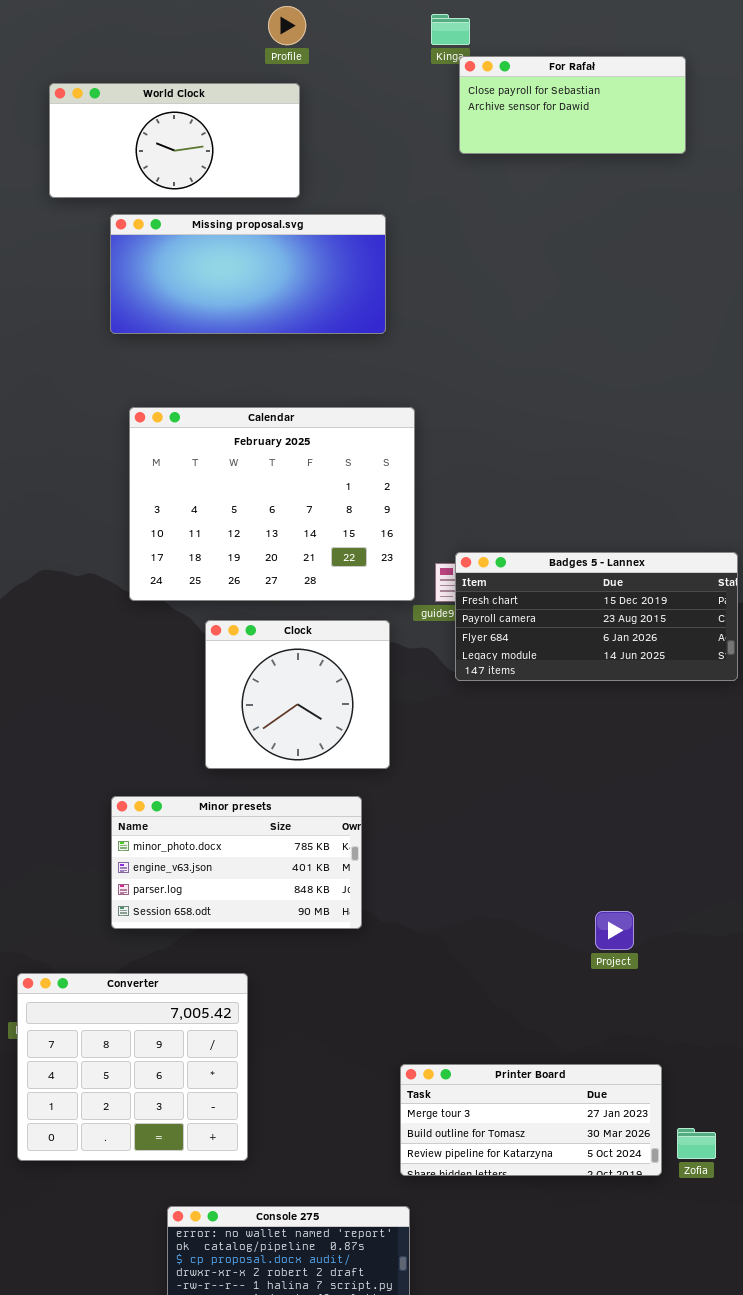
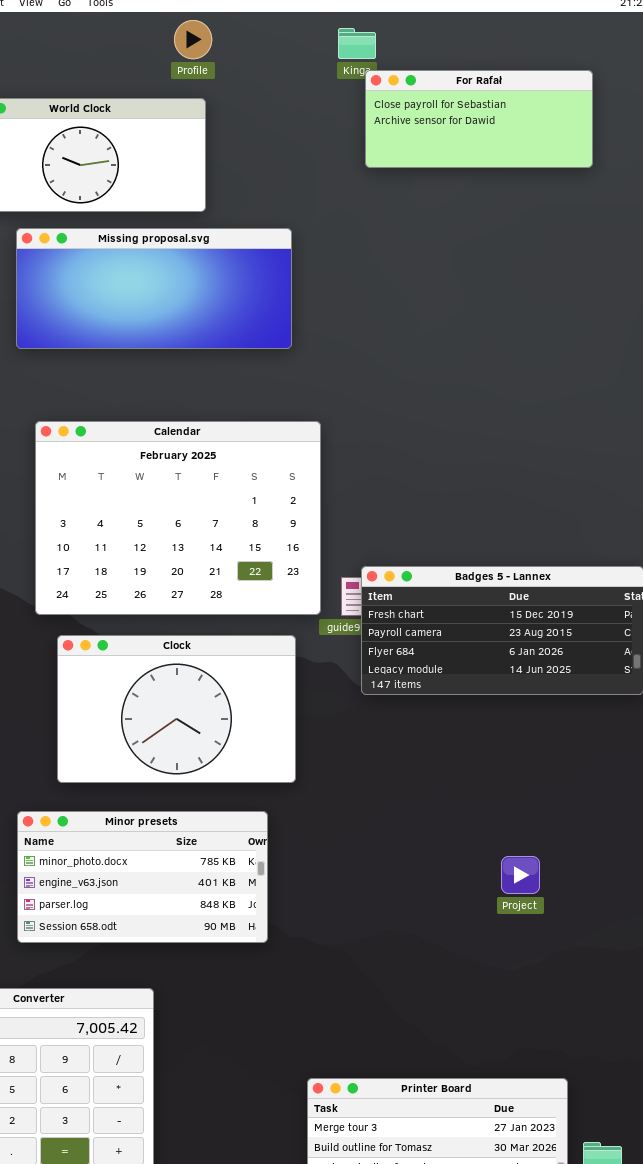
Clock: [205,620,390,769] -> [57,635,296,783], resized
Project: [595,911,634,950] -> [501,856,540,894], moved

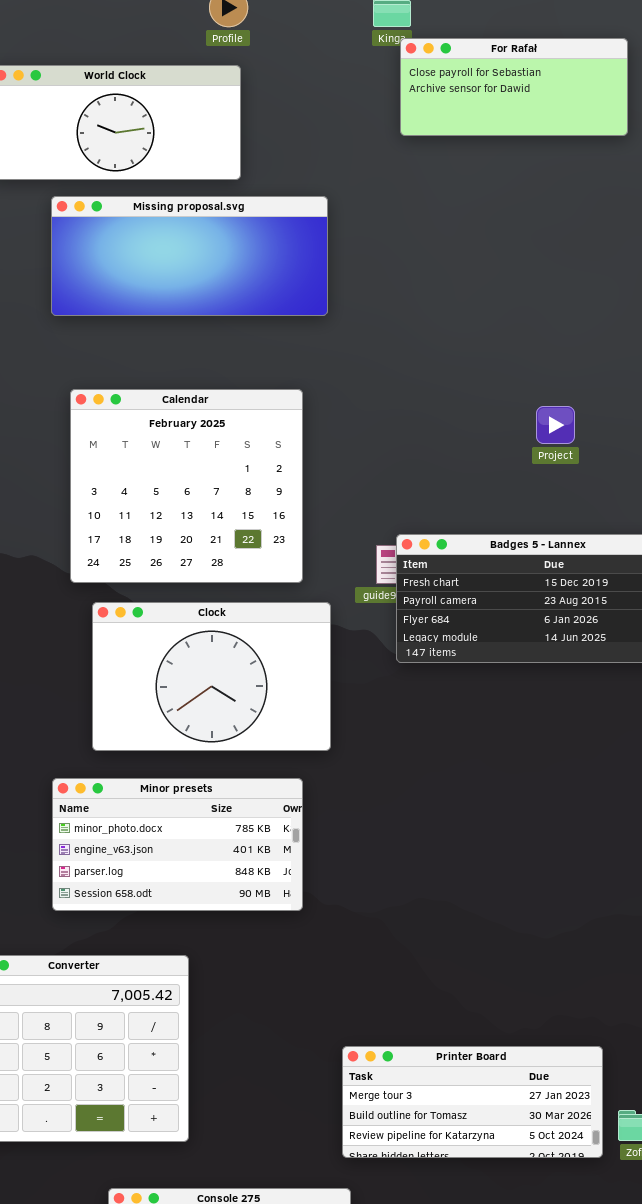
Calendar: [35,421,321,615] -> [70,389,303,583], resized
Project: [501,856,540,894] -> [536,406,575,444], moved

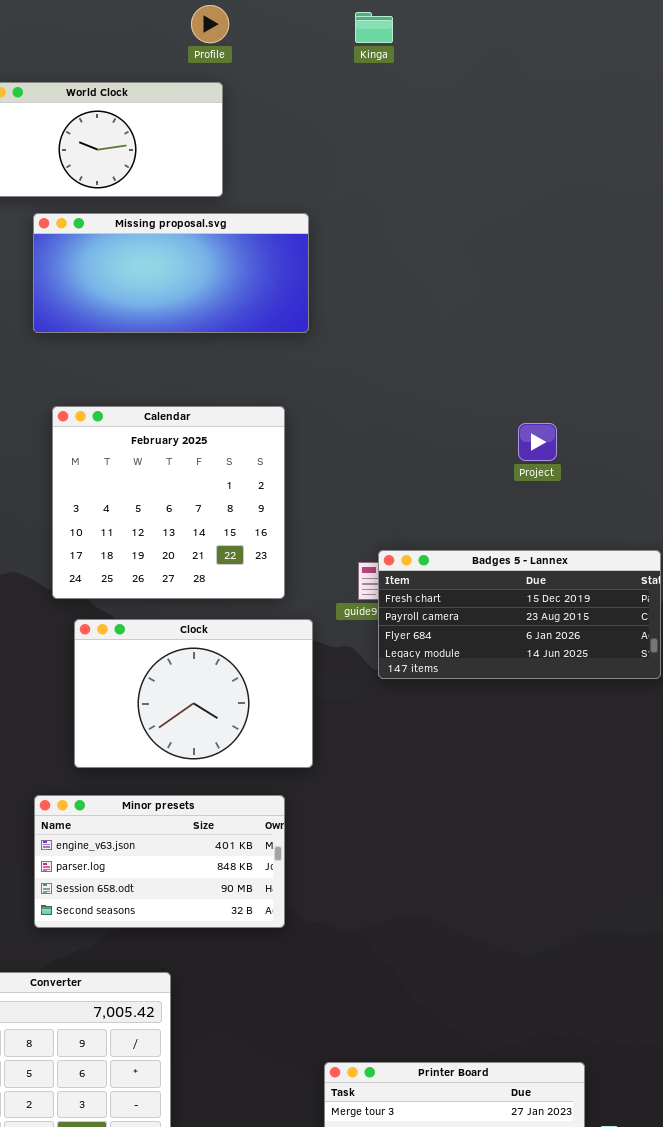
For Rafał: [400,38,628,136] -> none, closed
Minor presets: [52,778,303,911] -> [34,795,285,928], scrolled down 1 row

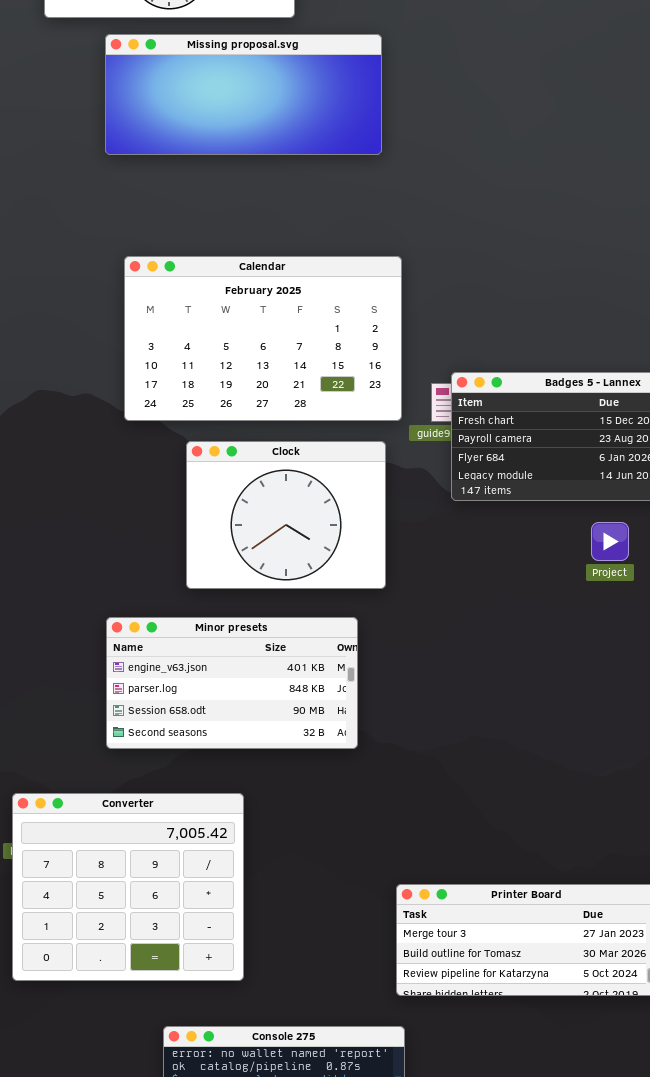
Calendar: [52,406,285,599] -> [124,256,402,421], resized
Project: [518,423,557,461] -> [591,522,629,561], moved
Clock: [74,619,313,768] -> [186,441,386,589], resized

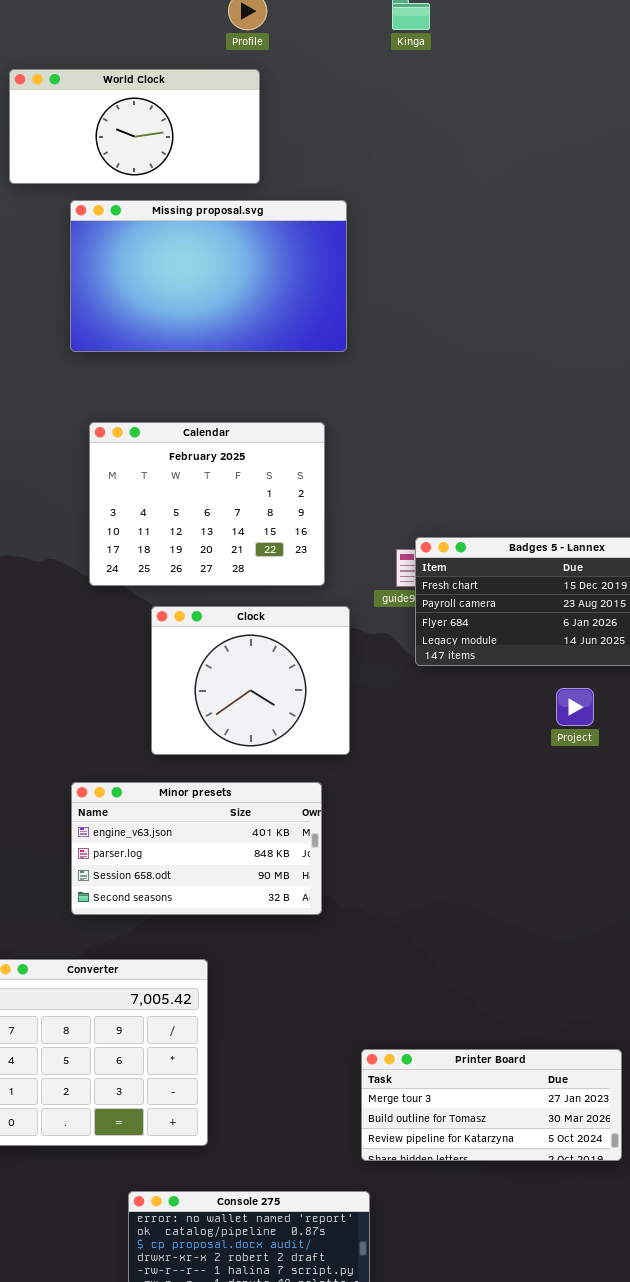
Missing proposal.svg: [105,34,382,155] -> [70,200,347,352], resized
Calendar: [124,256,402,421] -> [89,422,325,586], resized

